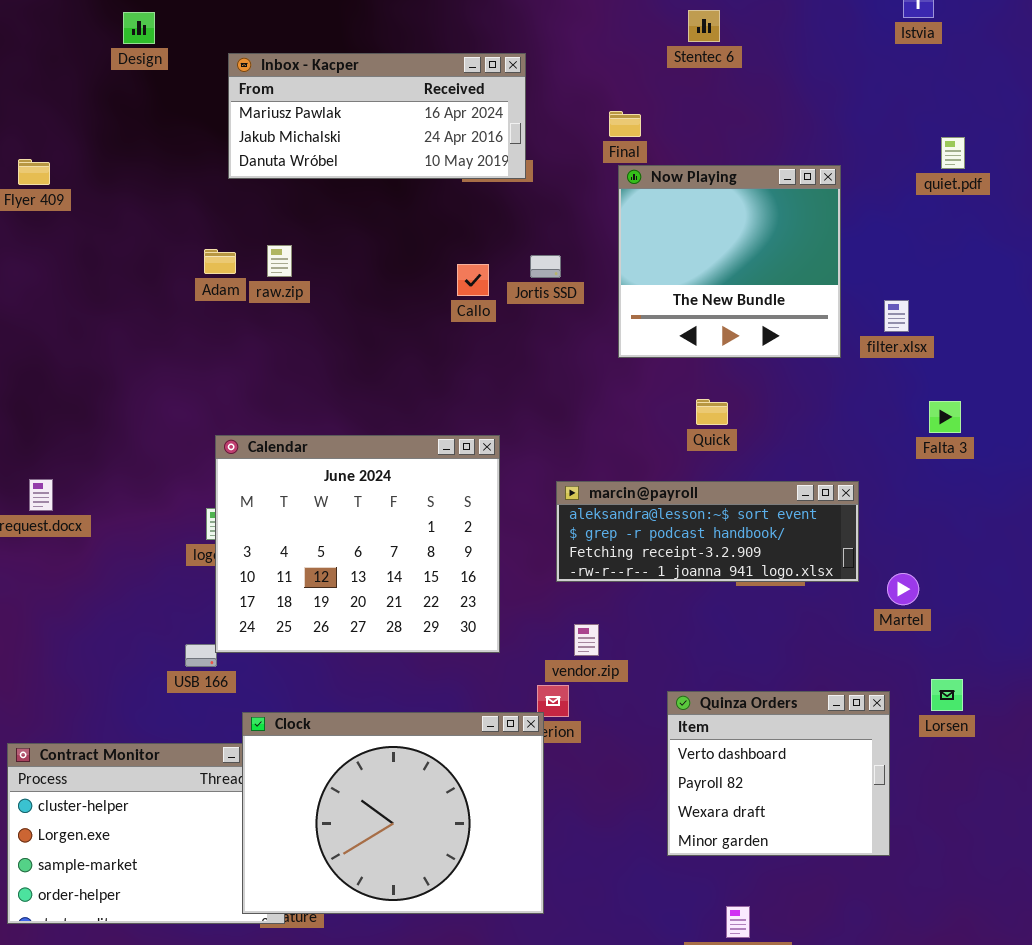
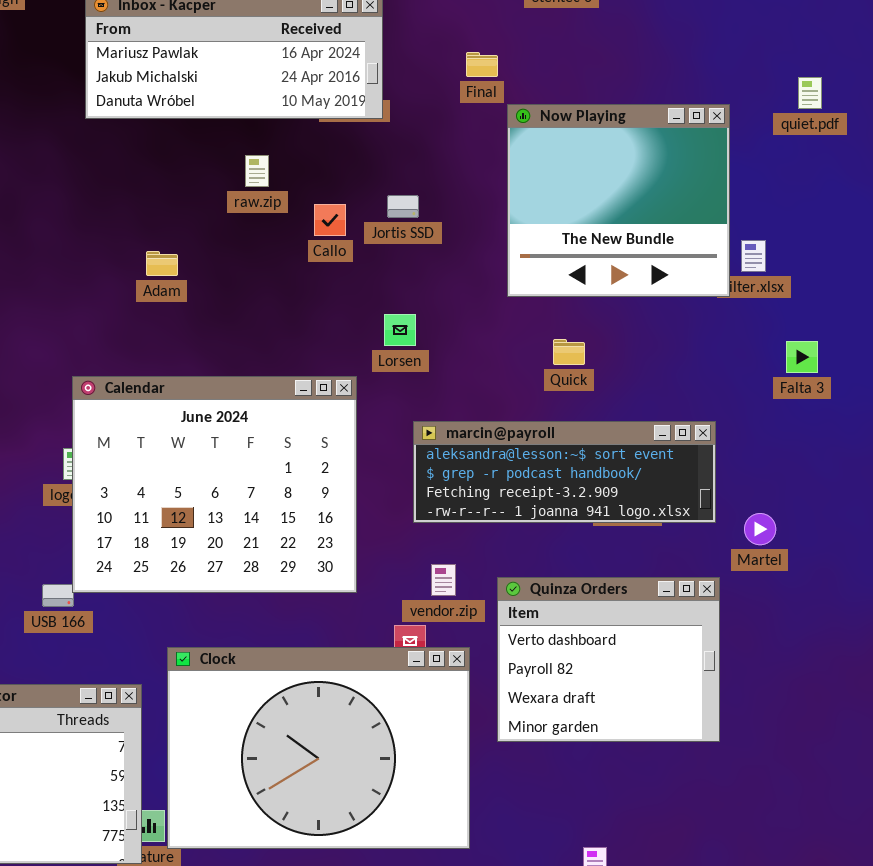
Now Playing: [618,165,841,358] -> [507,104,730,297], moved
raw.zip: [267,245,292,277] -> [245,155,269,187], moved
Adam: [204,249,236,274] -> [146,251,178,276], moved
Lorsen: [931,679,963,711] -> [384,314,416,346], moved
Quinza Orders: [667,691,890,856] -> [497,577,720,742], moved
Clock: [242,712,544,914] -> [167,647,470,849], moved

